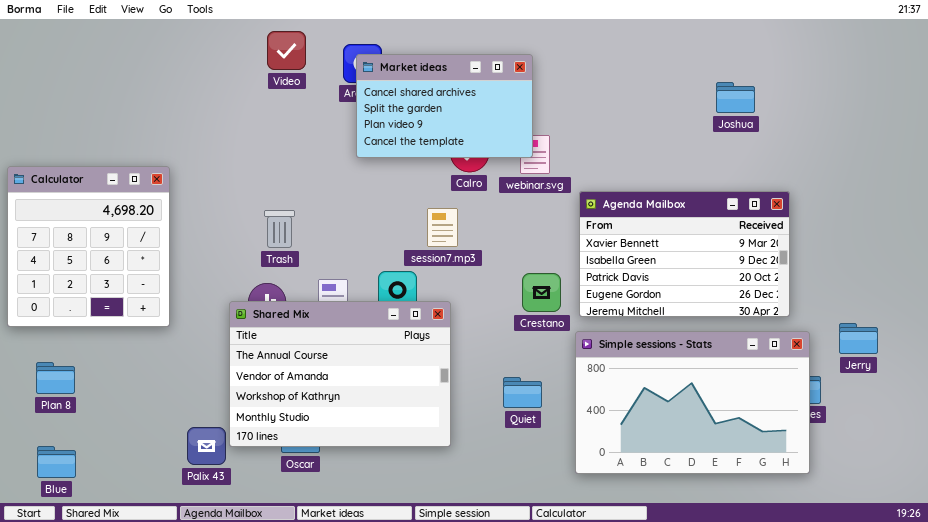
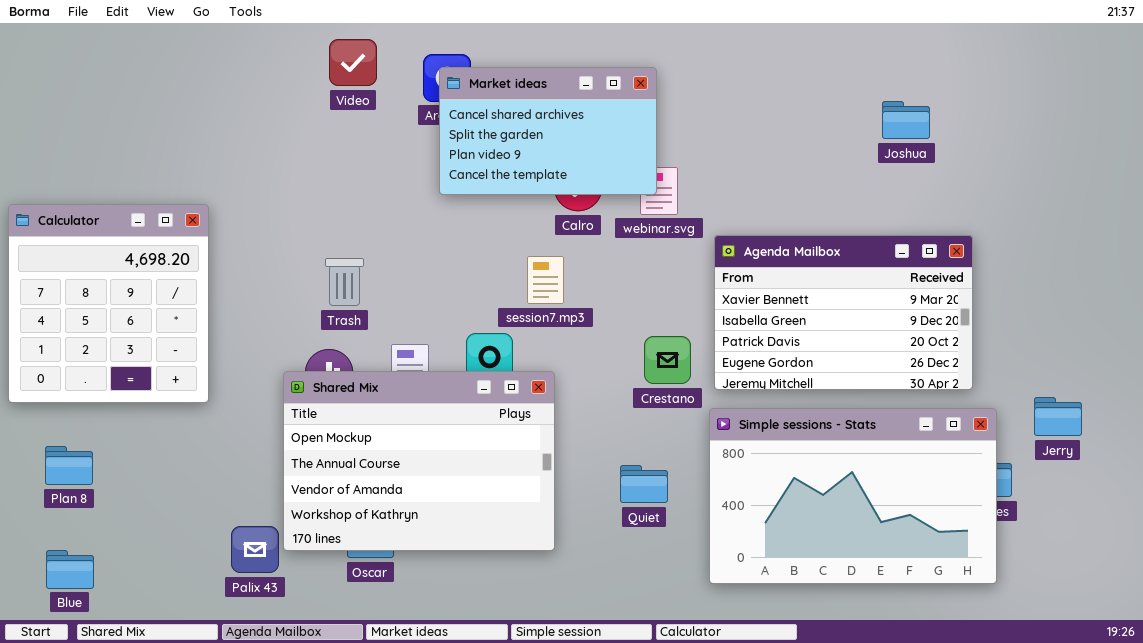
Shared Mix: [229,301,451,447] -> [283,371,555,551], scrolled up 1 row

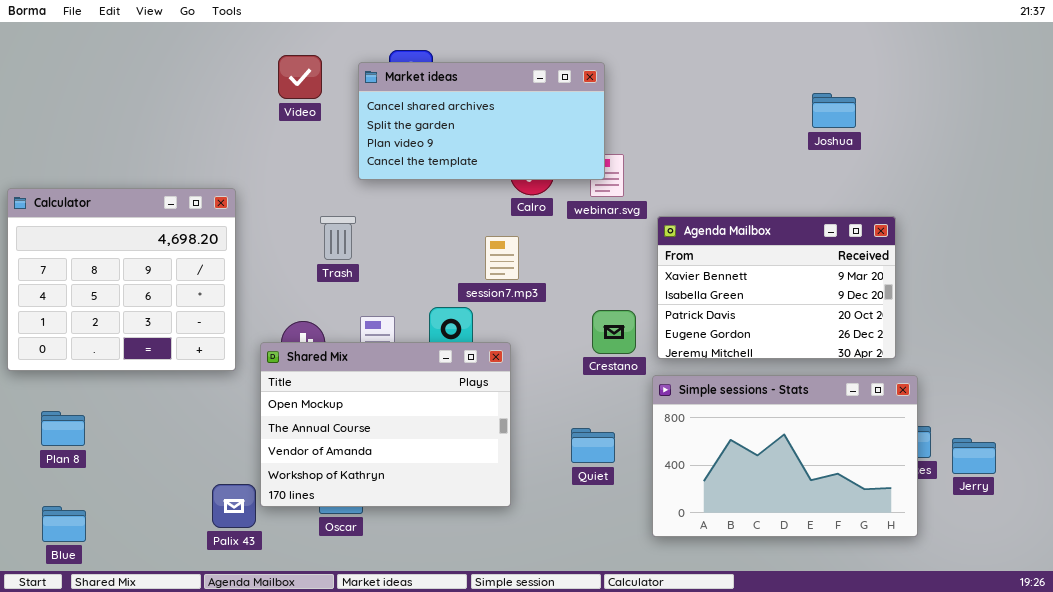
Video: [329,39,377,86] -> [278,55,322,99], moved
Market ideas: [439,67,657,195] -> [358,62,605,180], resized
Calculator: [8,204,209,403] -> [7,188,236,371], resized
Trash: [325,258,364,306] -> [320,216,356,260], moved
Jerry: [1034,397,1082,436] -> [952,438,996,474], moved

